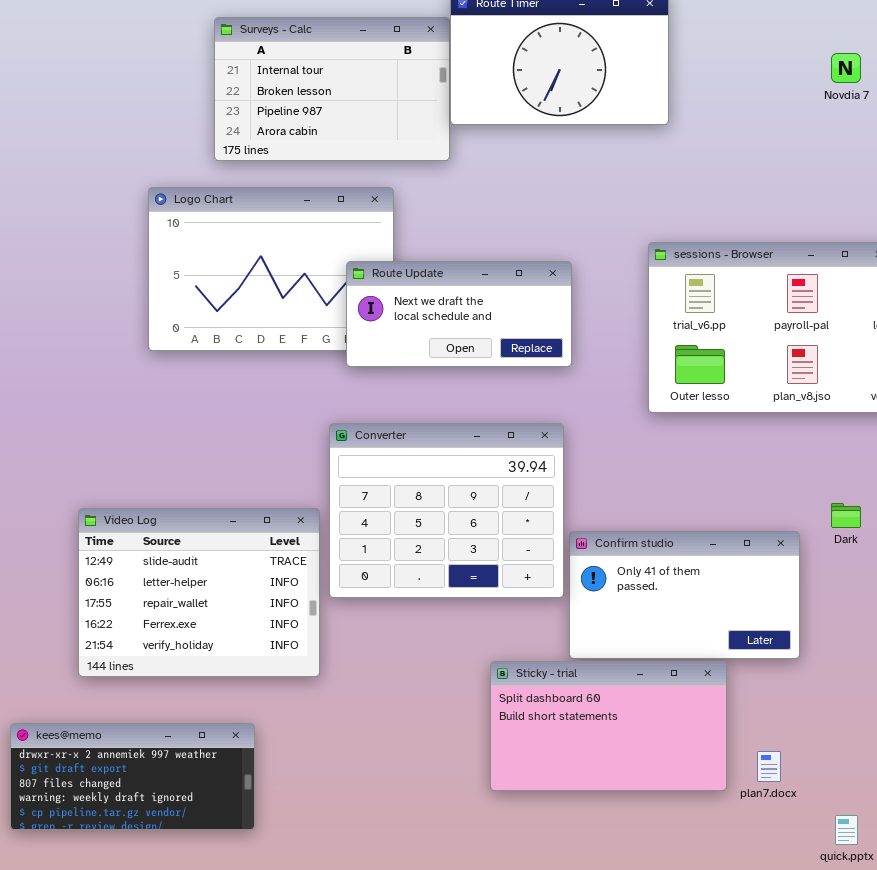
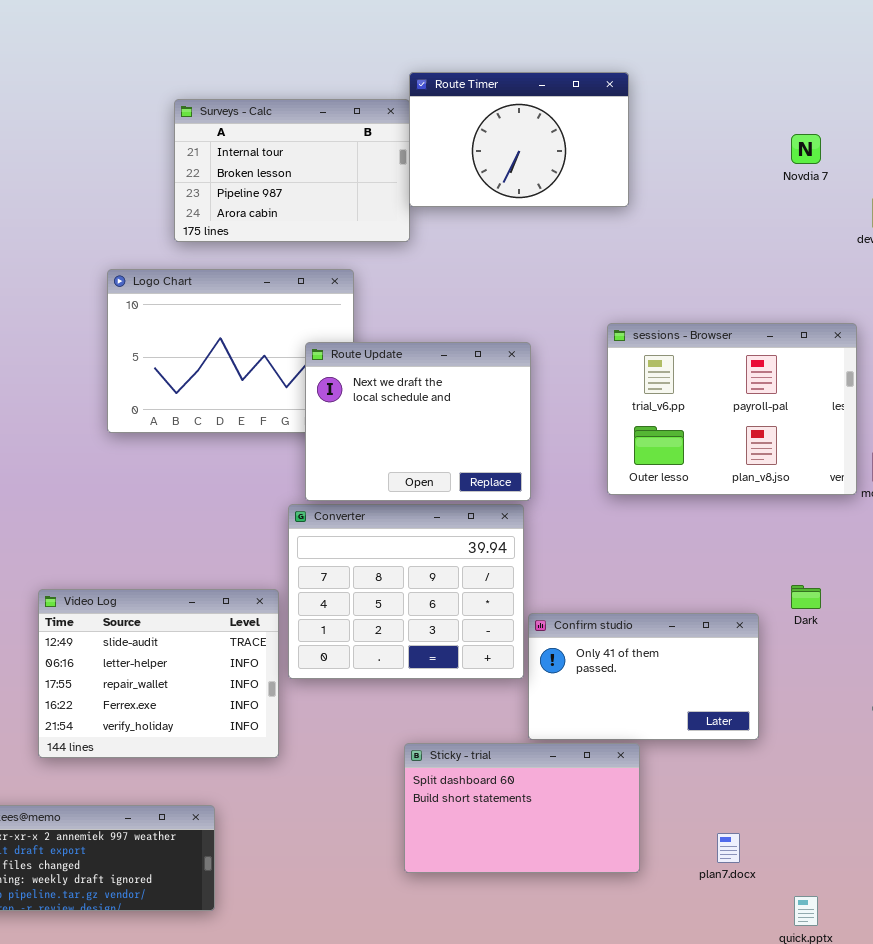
Route Update: [346,261,572,367] -> [305,342,531,501], resized
Sticky - trial: [490,661,727,791] -> [404,743,640,873], moved

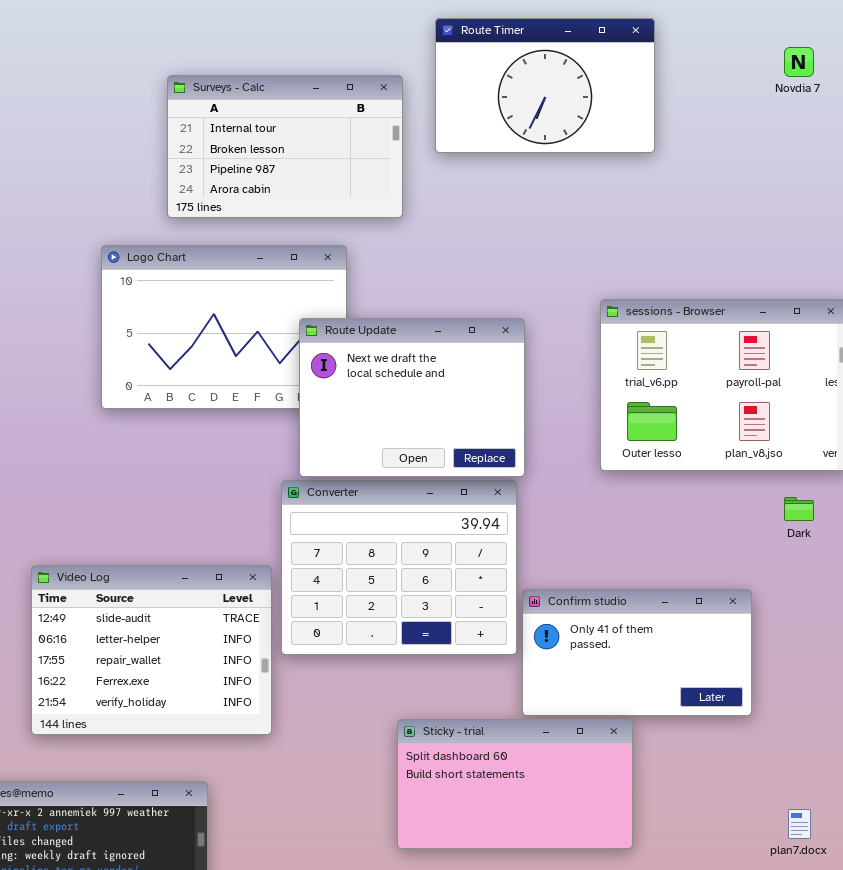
Route Timer: [409,72,629,207] -> [435,18,655,153], moved
Novdia 7: [791,134,821,164] -> [784,47,814,77], moved
Dark: [791,585,821,609] -> [784,497,814,521], moved
plan7.docx: [717,833,740,863] -> [788,809,811,839], moved

